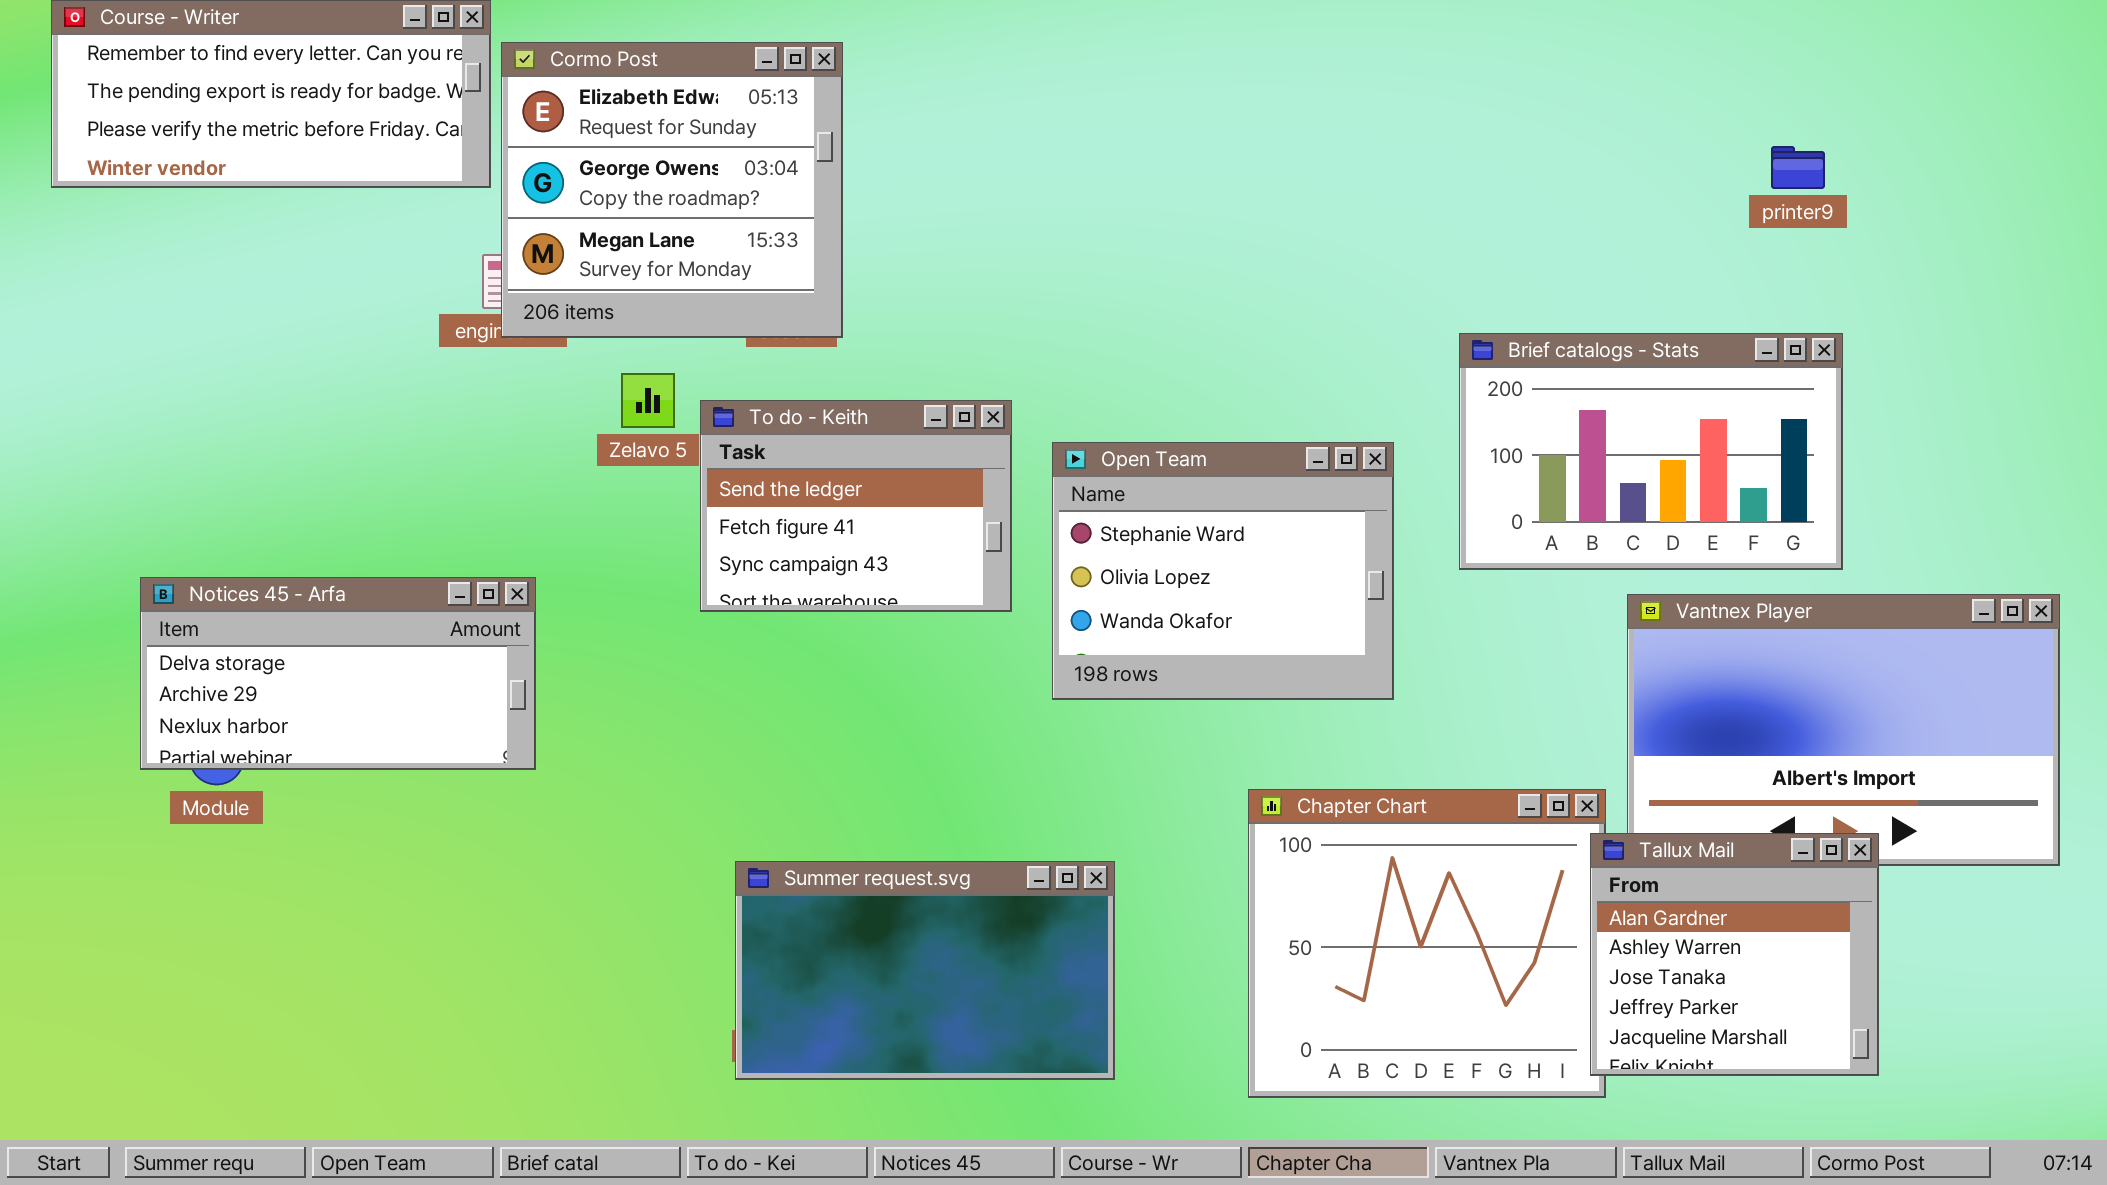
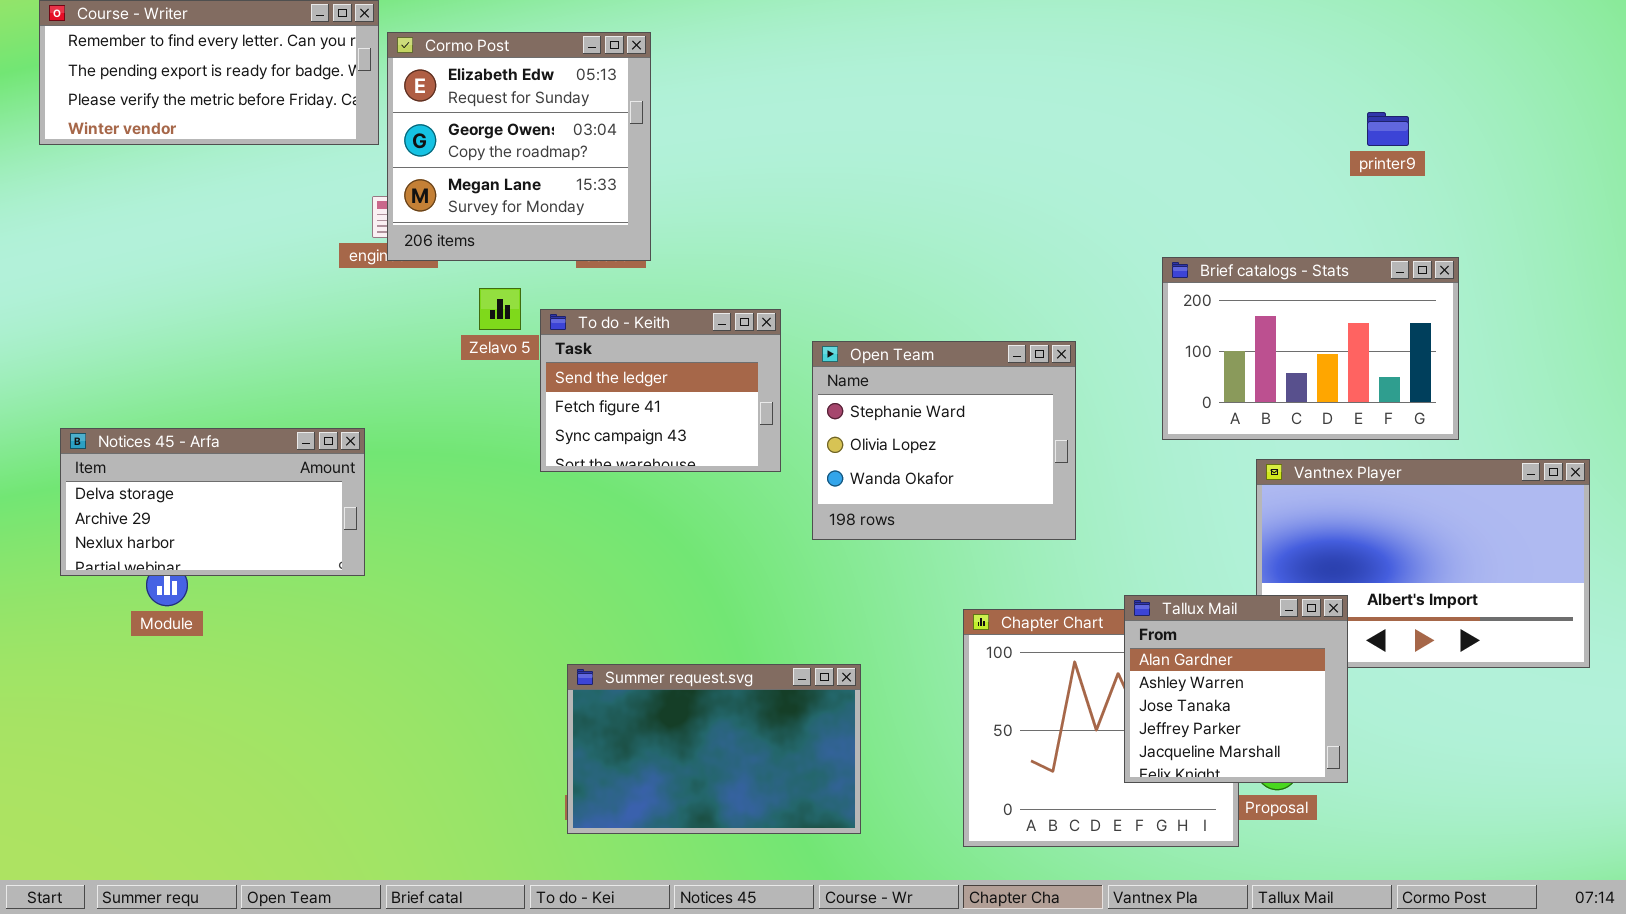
Brief catalogs - Stats: [1459,333,1843,570] -> [1162,257,1459,440], moved
Notices 45 - Arfa: [140,577,536,770] -> [60,428,365,576], moved
Tallux Mail: [1590,833,1879,1076] -> [1124,595,1348,783], moved

